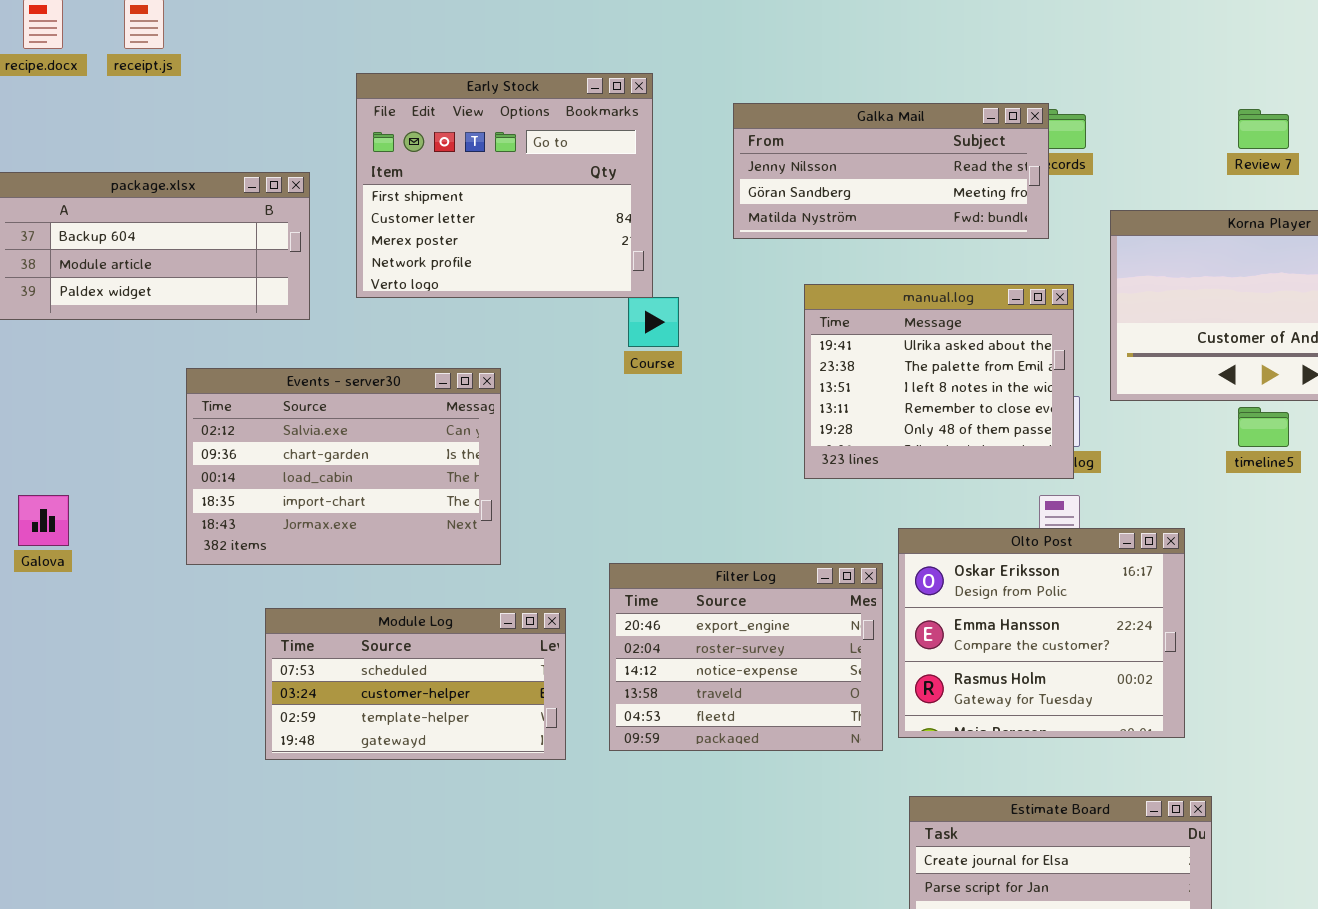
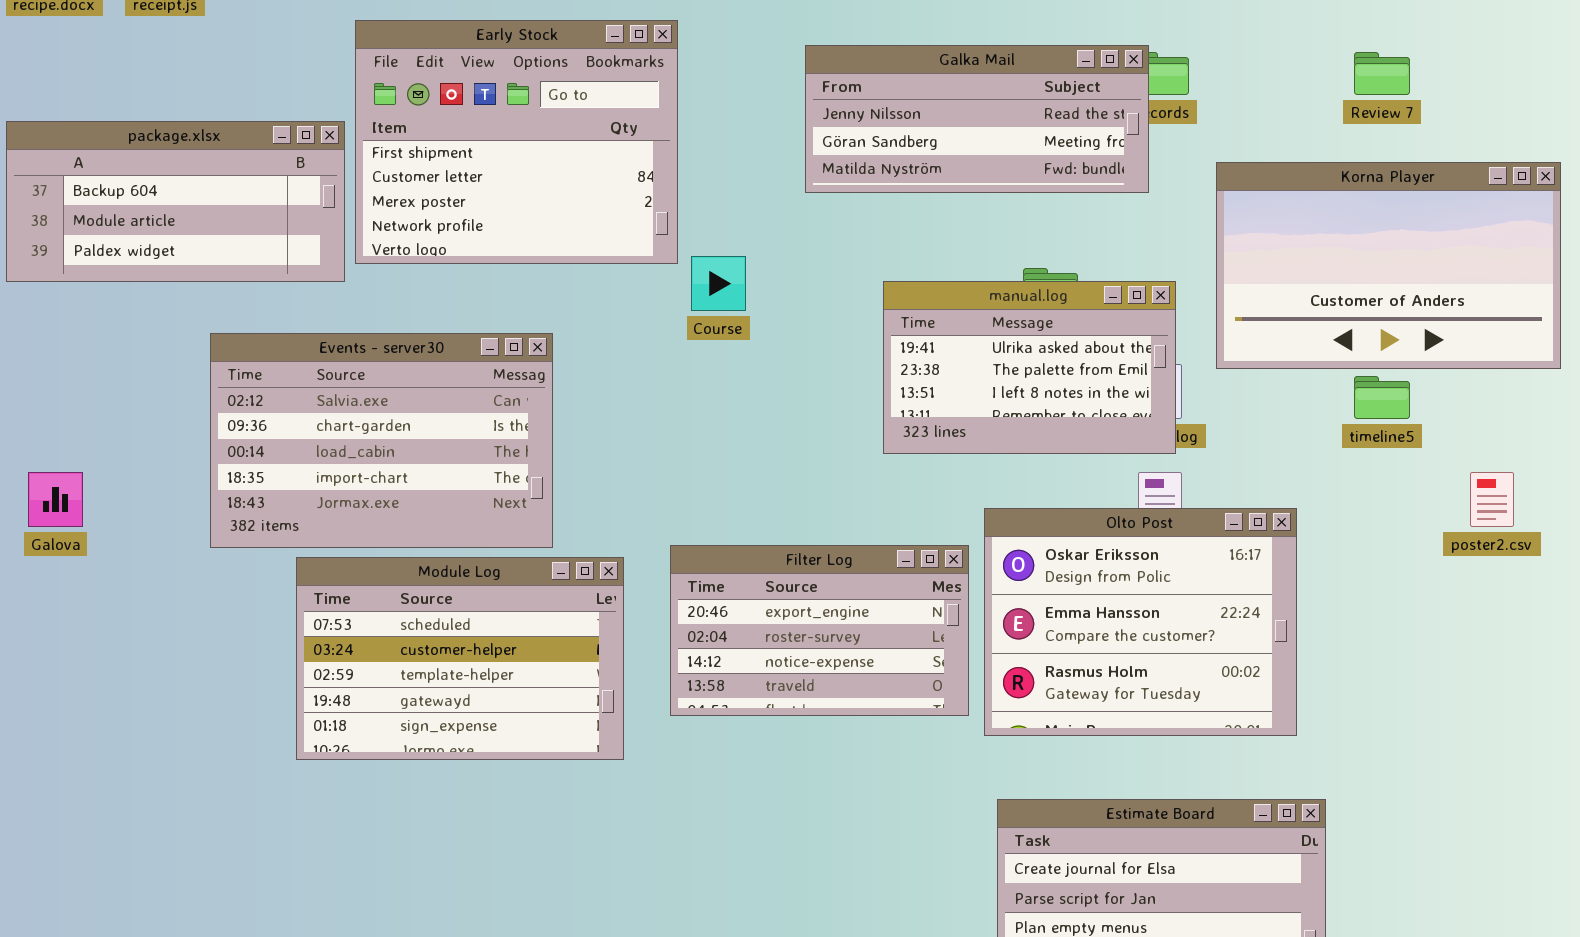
Early Stock: [356,73,653,298] -> [355,20,678,264], moved
manual.log: [804,284,1074,479] -> [883,281,1176,454], resized
Filter Log: [609,563,883,751] -> [670,545,969,716], resized
Module Log: [265,608,566,760] -> [296,557,624,760], resized

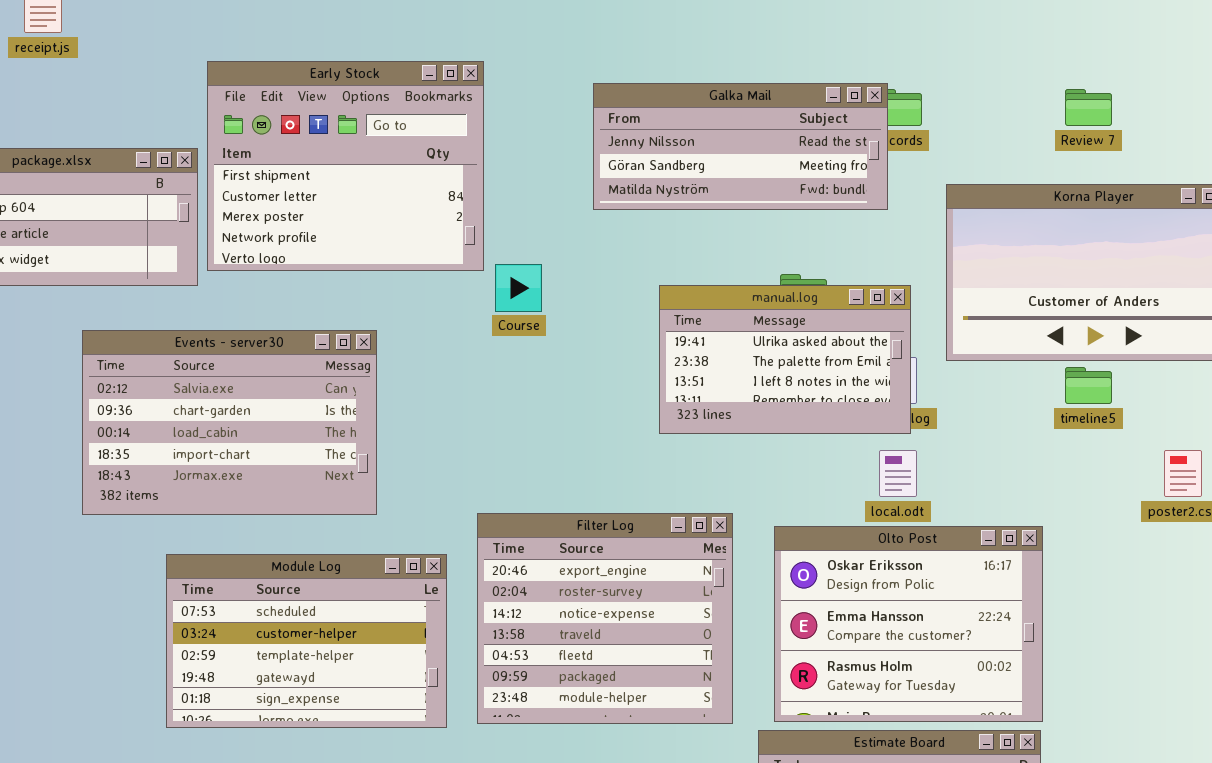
Olto Post: [984,508,1297,736] -> [774,526,1043,722], moved
Filter Log: [670,545,969,716] -> [477,513,733,724], resized
Module Log: [296,557,624,760] -> [166,554,447,728], moved

